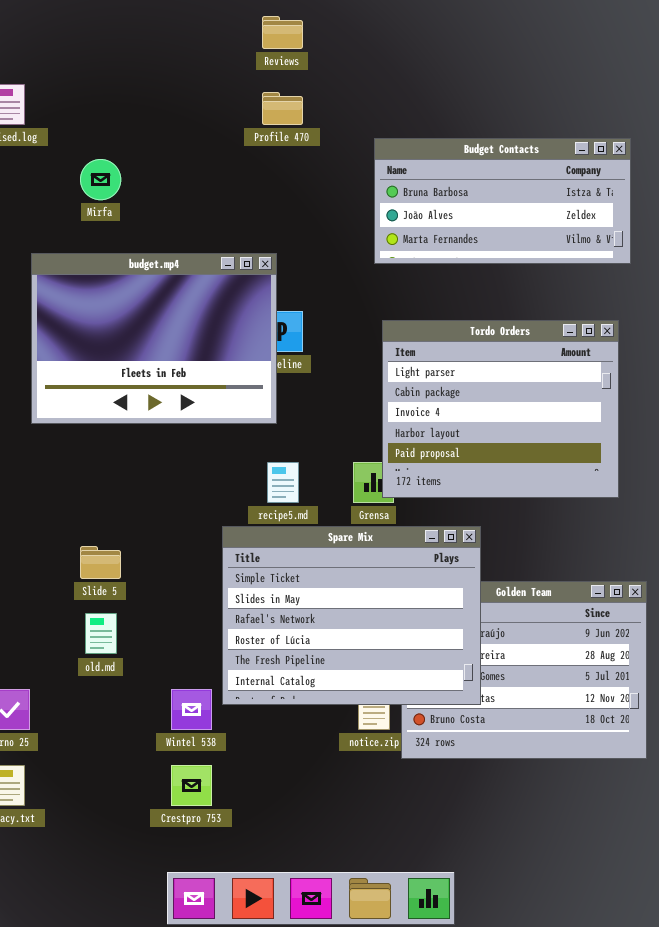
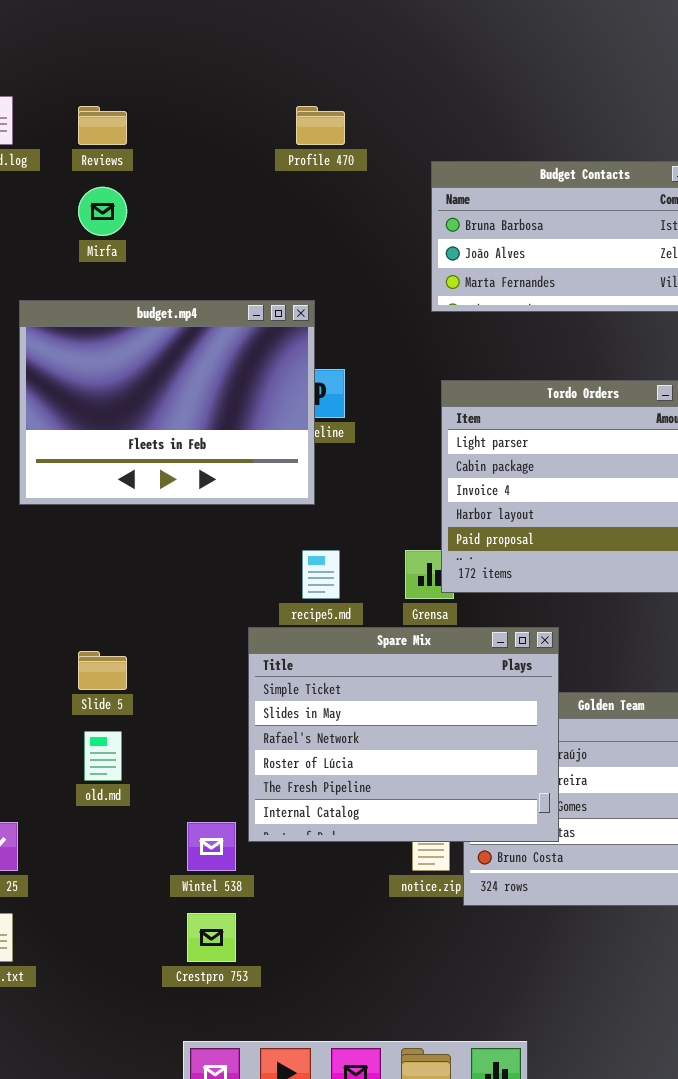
Reviews: [262,16,303,49] -> [78,106,127,145], moved

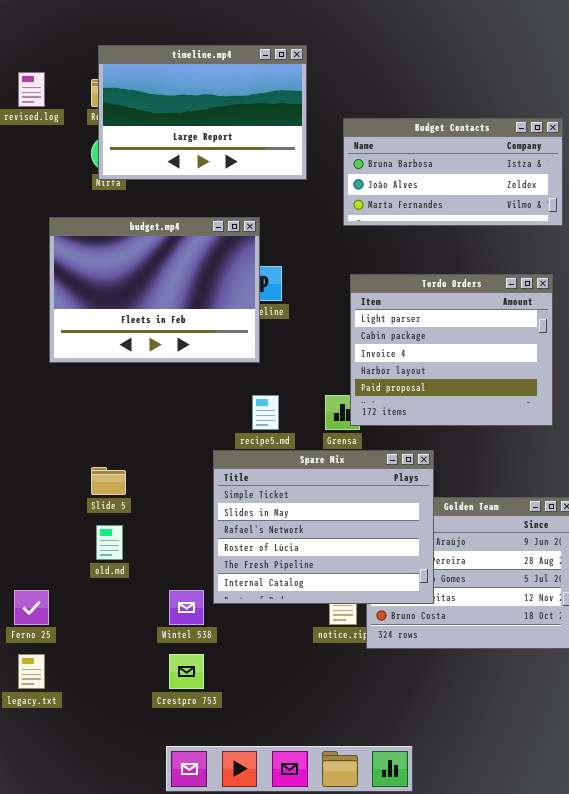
timeline.mp4: none -> [98,45,307,180], opened

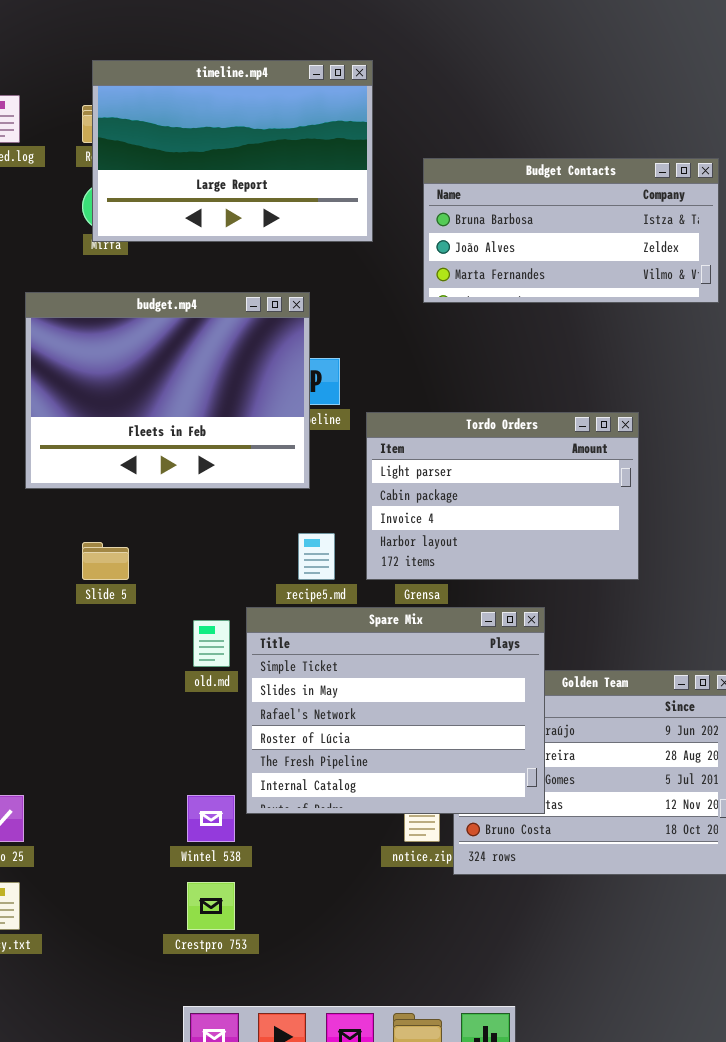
Tordo Orders: [350,274,553,426] -> [366,412,639,580], moved, resized
Slide 5: [91,467,126,495] -> [82,542,129,580], moved
old.md: [96,525,123,560] -> [193,620,230,667], moved

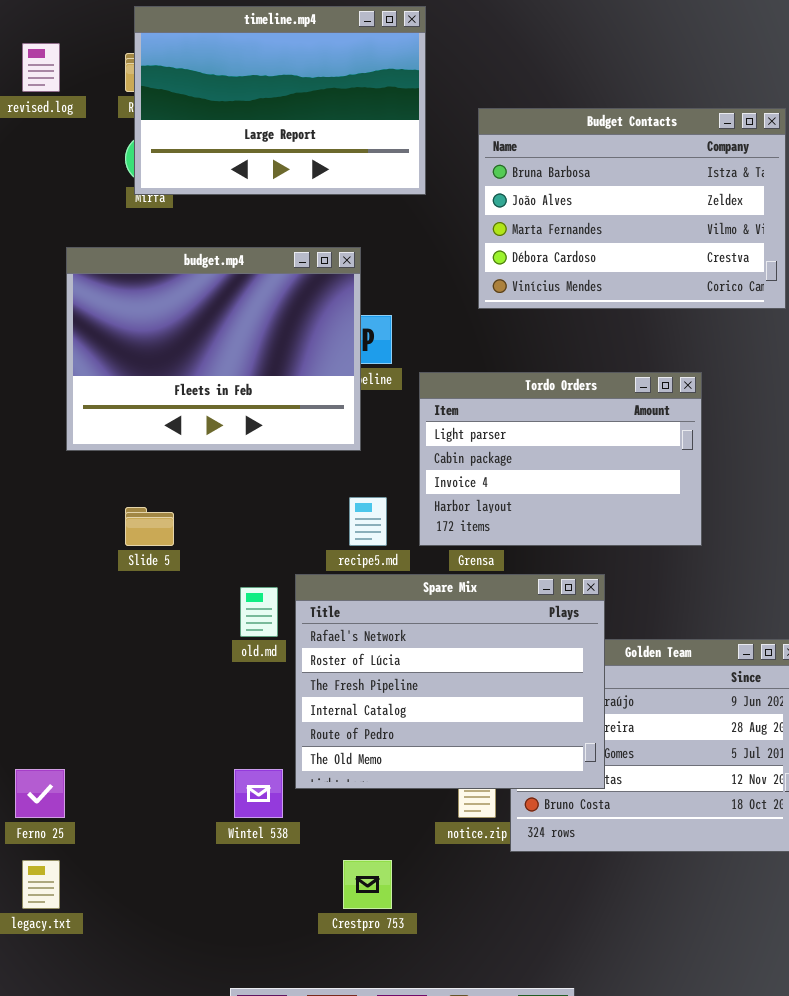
Budget Contacts: [423,158,719,303] -> [478,108,786,309], resized
Spare Mix: [246,607,545,814] -> [295,574,605,789], scrolled down 2 rows
Crestpro 753: [187,882,235,930] -> [343,860,392,909], moved

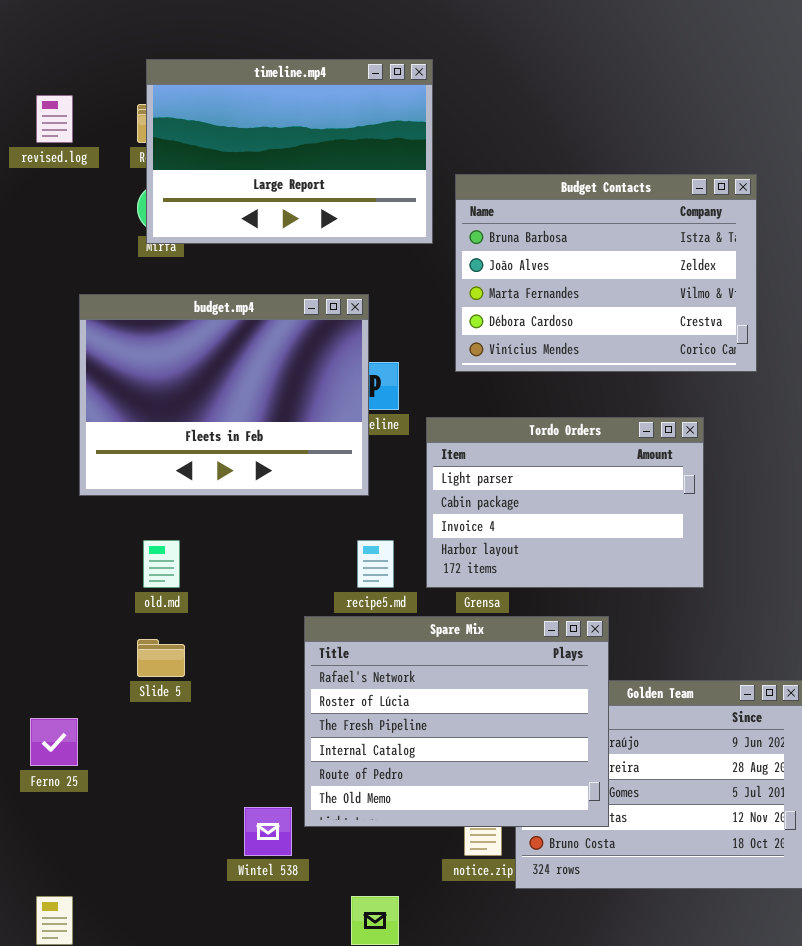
Budget Contacts: [478,108,786,309] -> [455,174,757,372], moved
Slide 5: [125,507,174,546] -> [137,639,185,677], moved
old.md: [240,587,278,637] -> [143,540,180,588], moved
Ferno 25: [15,769,65,818] -> [30,718,78,766], moved

